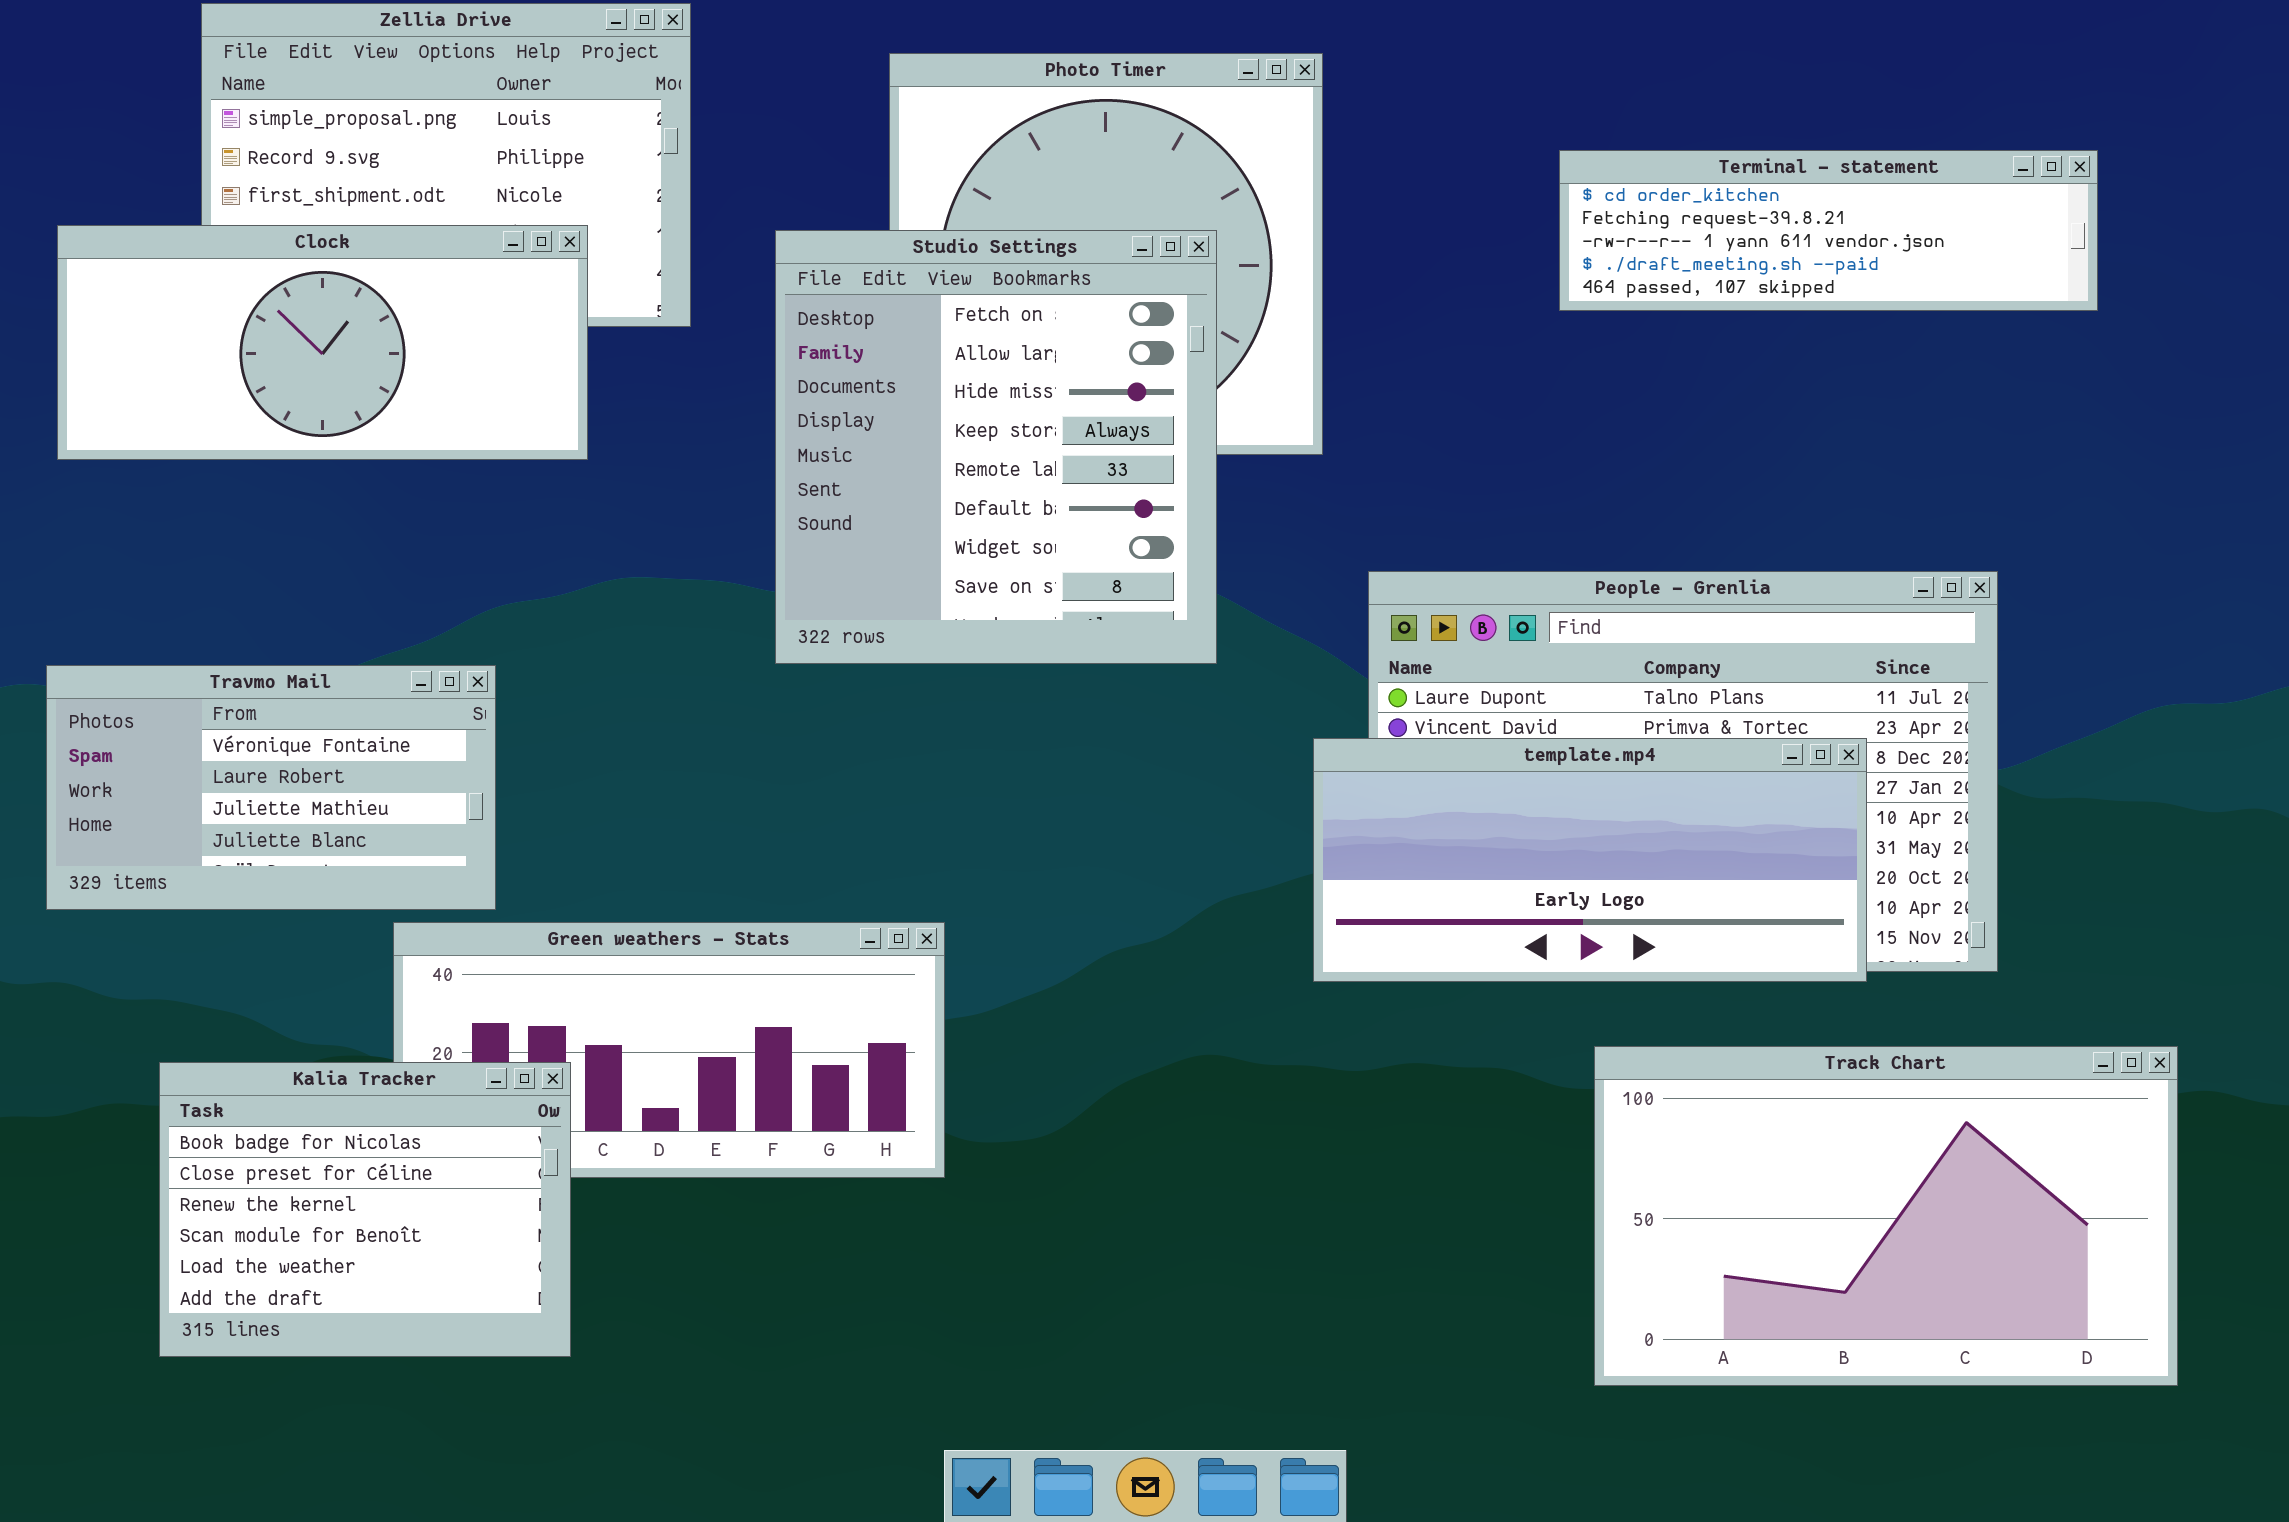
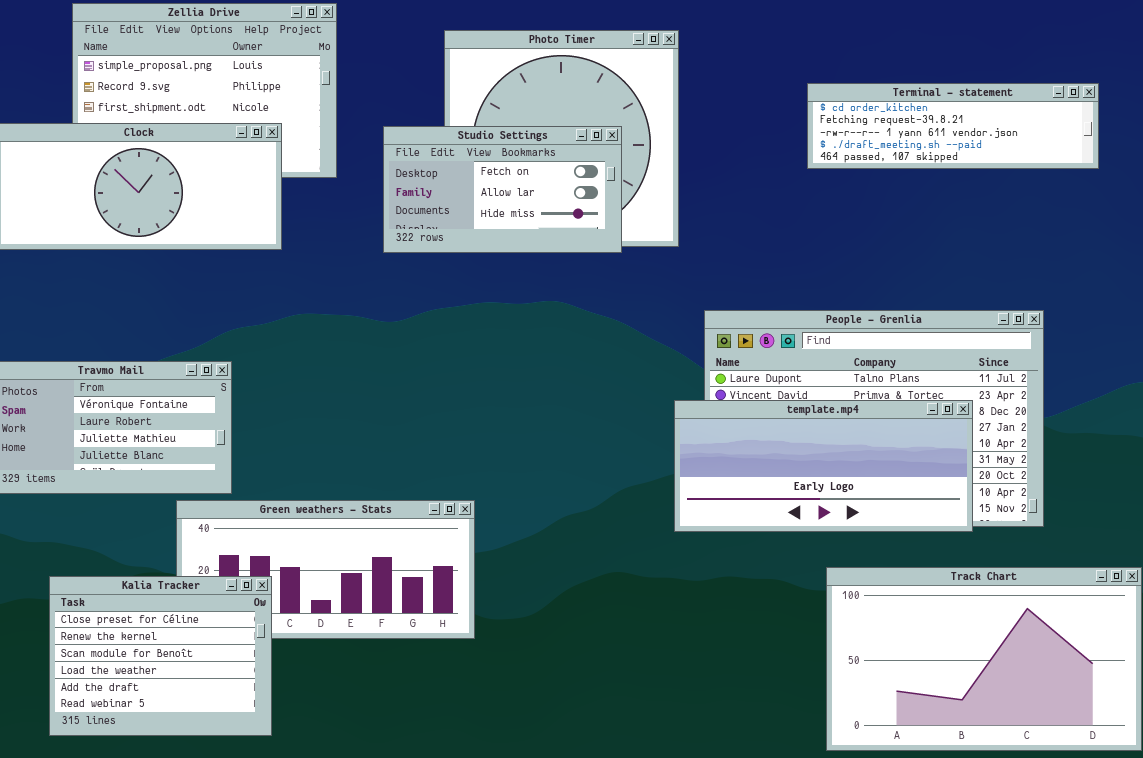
Studio Settings: [775,230,1217,664] -> [383,126,622,253], resized
Kalia Tracker: [159,1062,571,1357] -> [49,576,272,736], scrolled down 1 row

